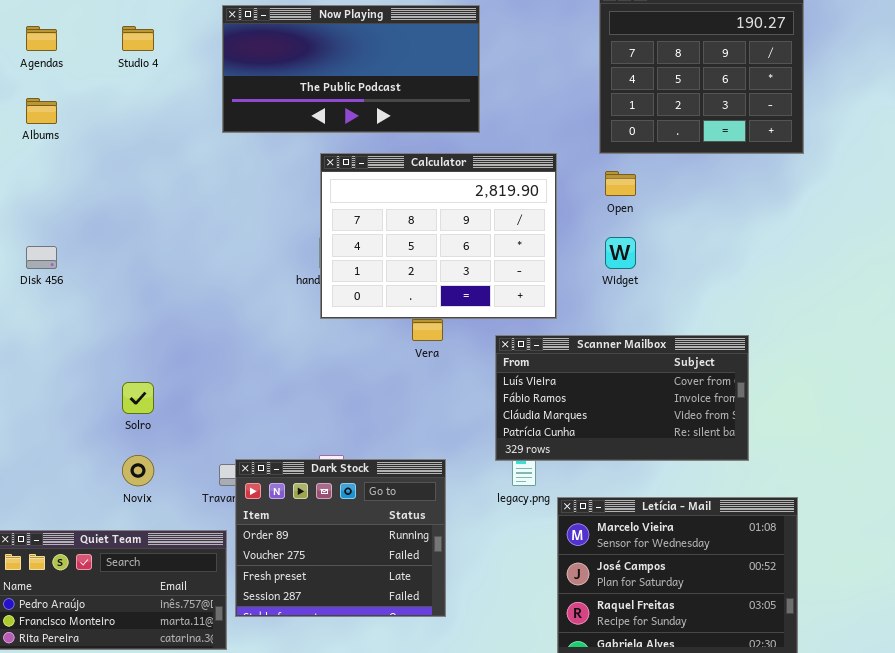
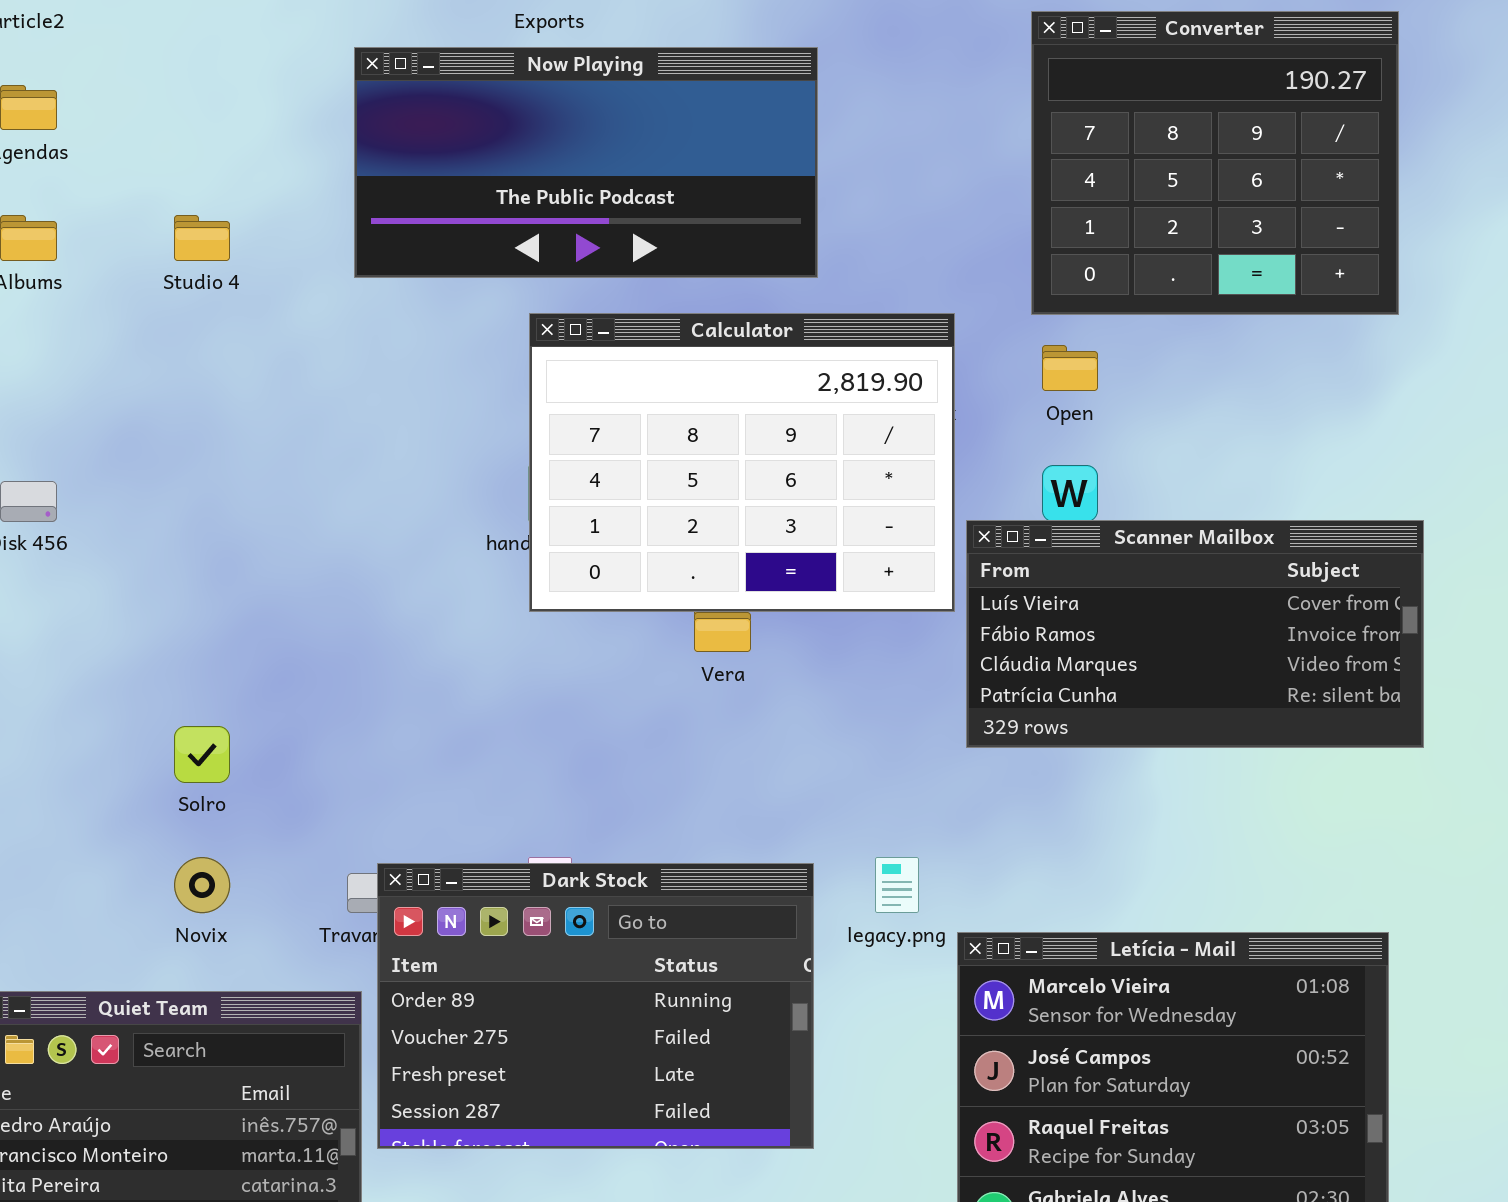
Studio 4: [122,26,154,51] -> [174,215,230,261], moved
Scanner Mailbox: [495,335,749,461] -> [966,520,1424,748], moved
Dark Stock: [235,459,446,617] -> [377,863,814,1149], resized

